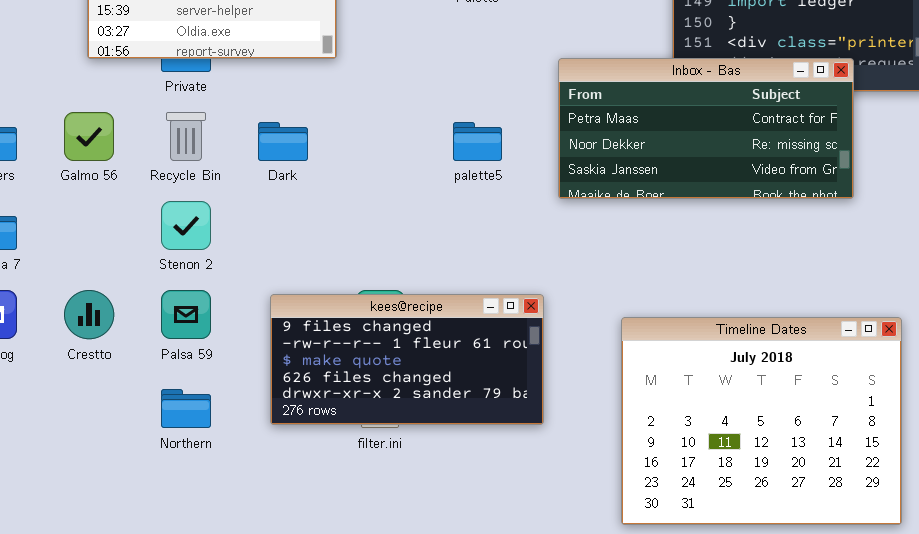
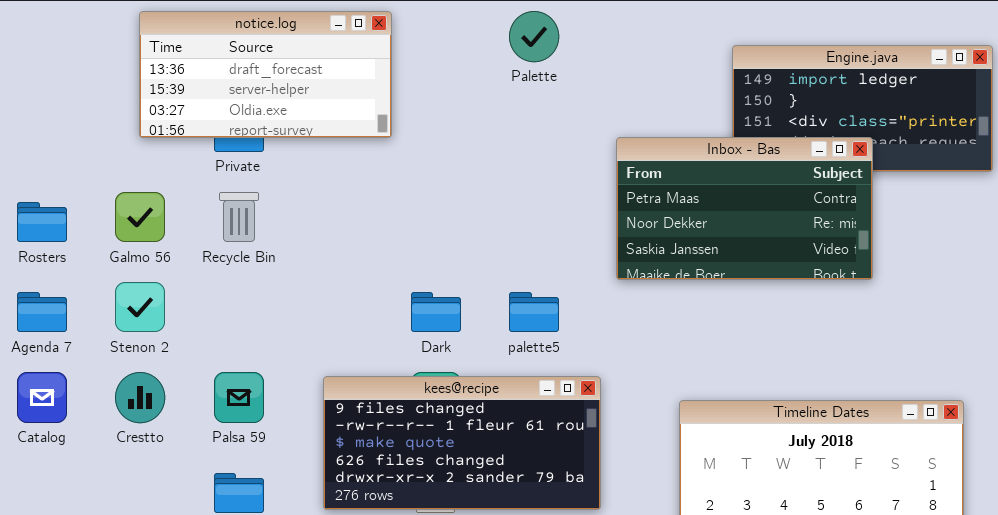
Inbox - Bas: [558,58,854,199] -> [616,137,873,280], resized
Dark: [258,122,308,161] -> [411,292,461,332], moved
palette5: [453,122,502,161] -> [509,292,559,332], moved
Stenon 2: [161,201,211,250] -> [115,282,165,332], moved

